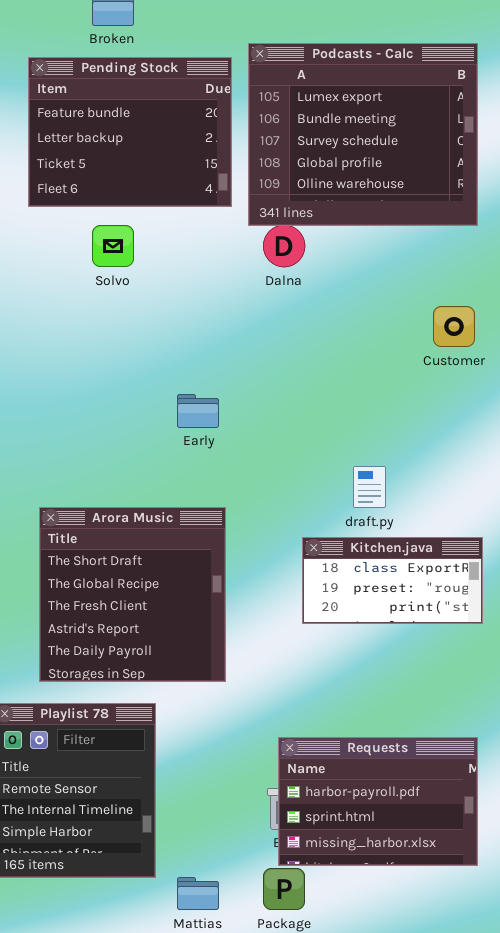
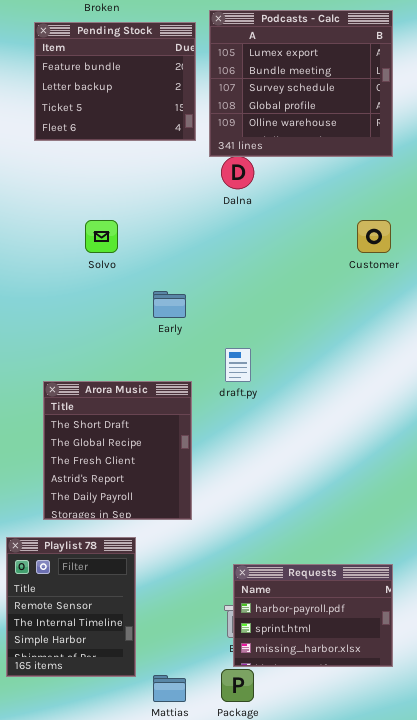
Solvo: [92,225,134,267] -> [85,220,118,253], moved
draft.py: [353,466,386,508] -> [225,348,251,382], moved
Kitchen.java: [302,537,483,624] -> none, closed

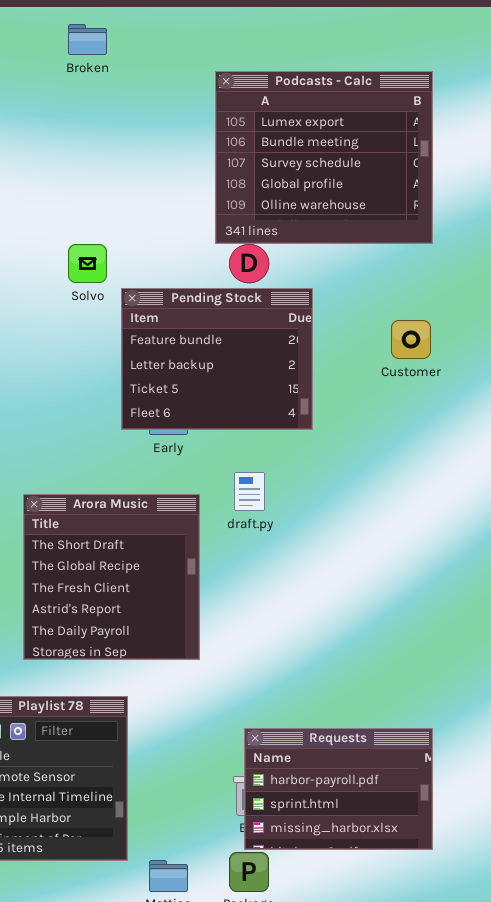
Pending Stock: [34,22,196,141] -> [121,288,313,430], moved
Solvo: [85,220,118,253] -> [68,244,107,283], moved
Arora Music: [43,381,192,520] -> [23,494,200,660], moved

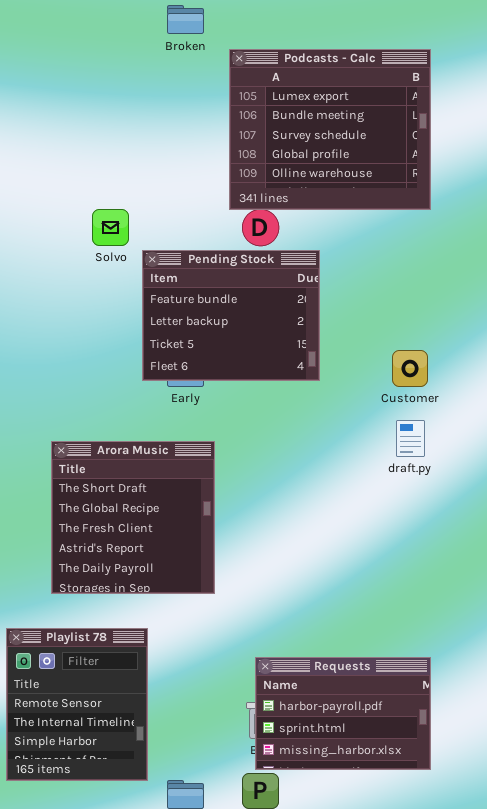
Broken: [68,24,107,55] -> [167,5,204,34], moved
Customer: [391,320,431,359] -> [392,350,428,387], moved
draft.py: [234,472,265,511] -> [396,420,425,457], moved

